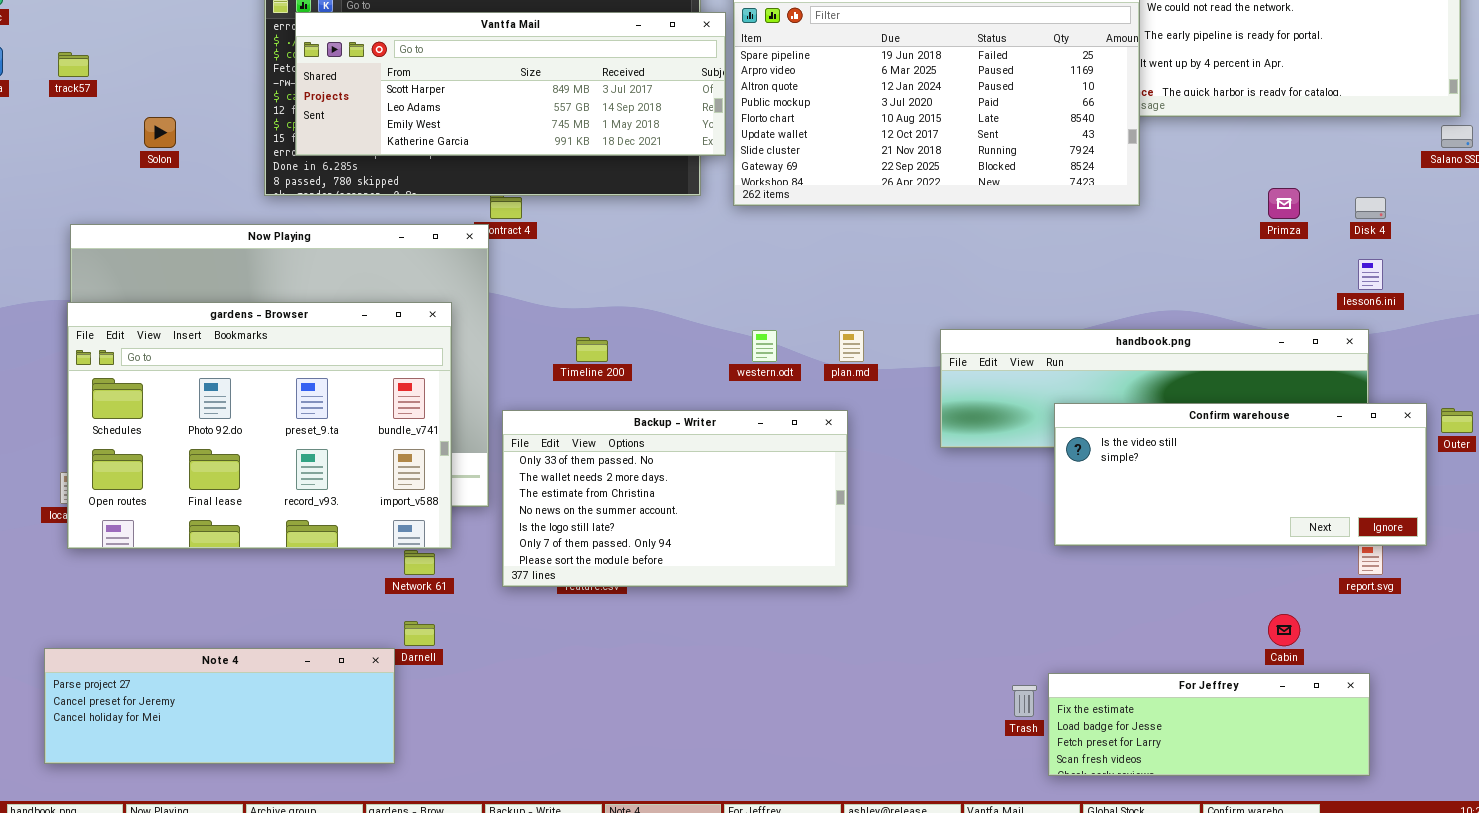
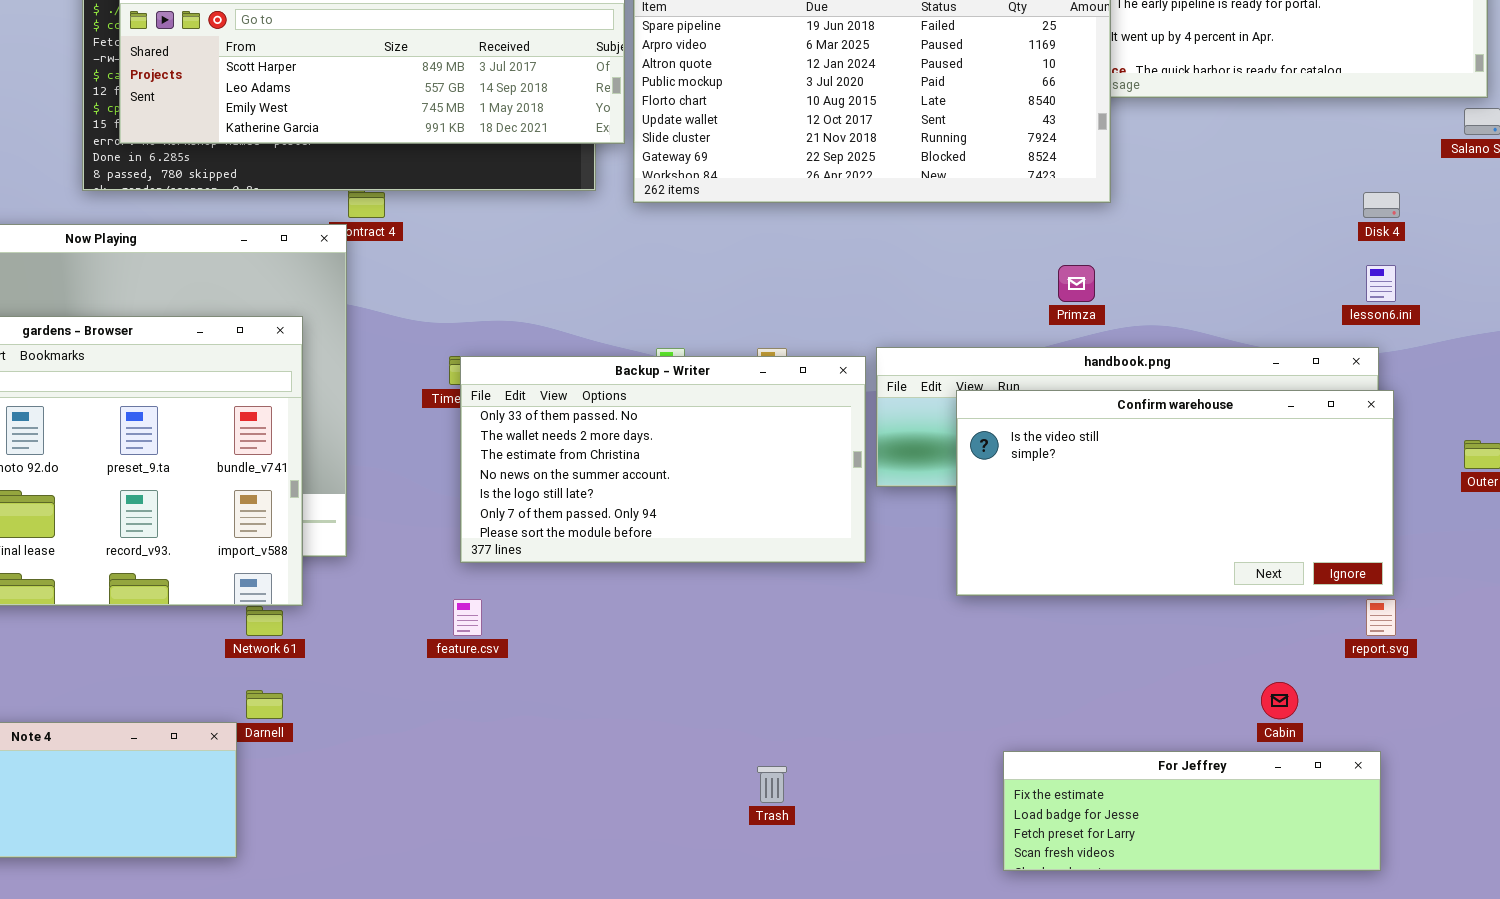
Primza: [1268,188,1300,219] -> [1058,265,1095,302], moved
Confirm warehouse: [1054,403,1427,546] -> [956,390,1394,596], moved, resized
Backup - Writer: [502,410,848,587] -> [460,356,866,563], moved
Trash: [1012,685,1037,717] -> [757,766,787,803], moved

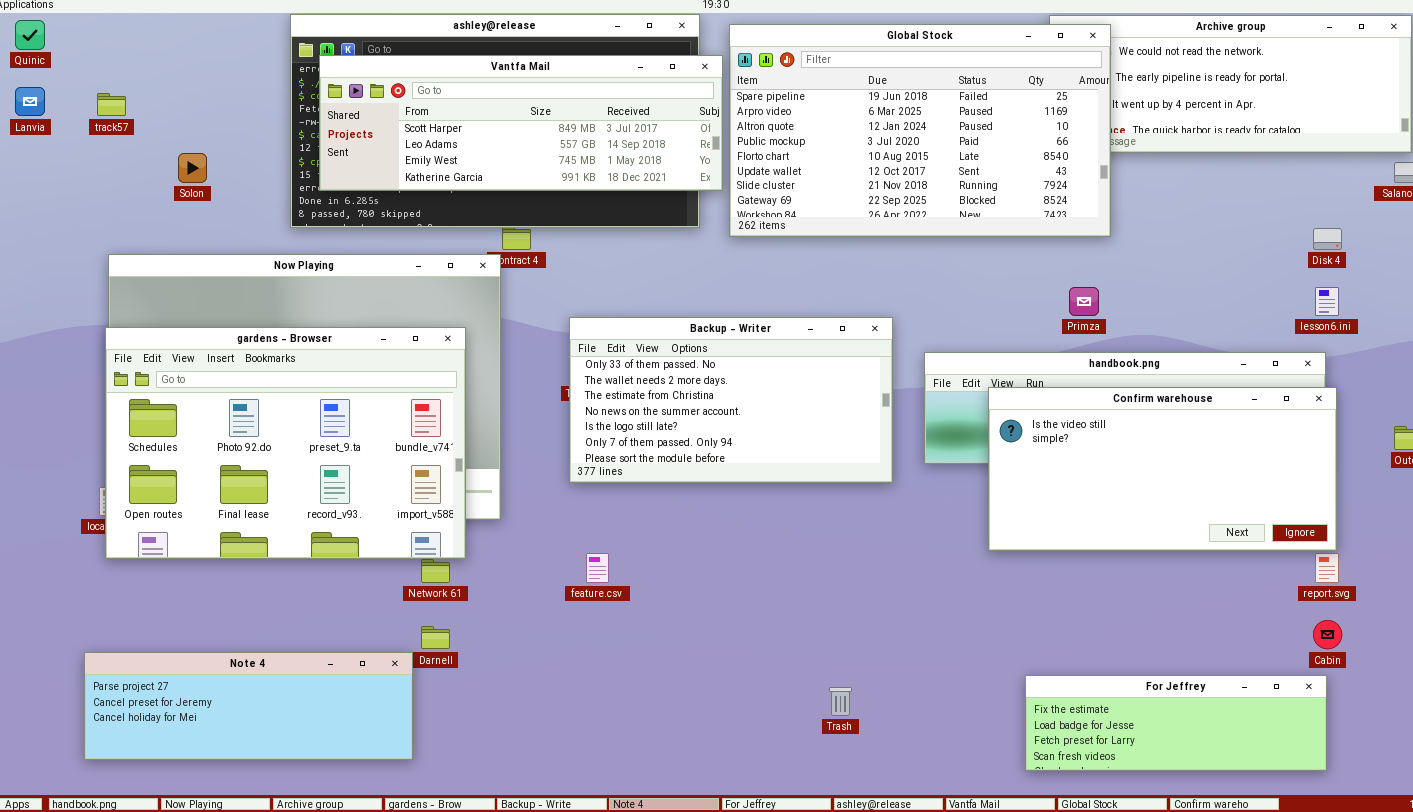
Backup - Writer: [460,356,866,563] -> [569,317,893,483], moved
Cabin: [1261,682,1298,719] -> [1313,620,1342,649], moved

